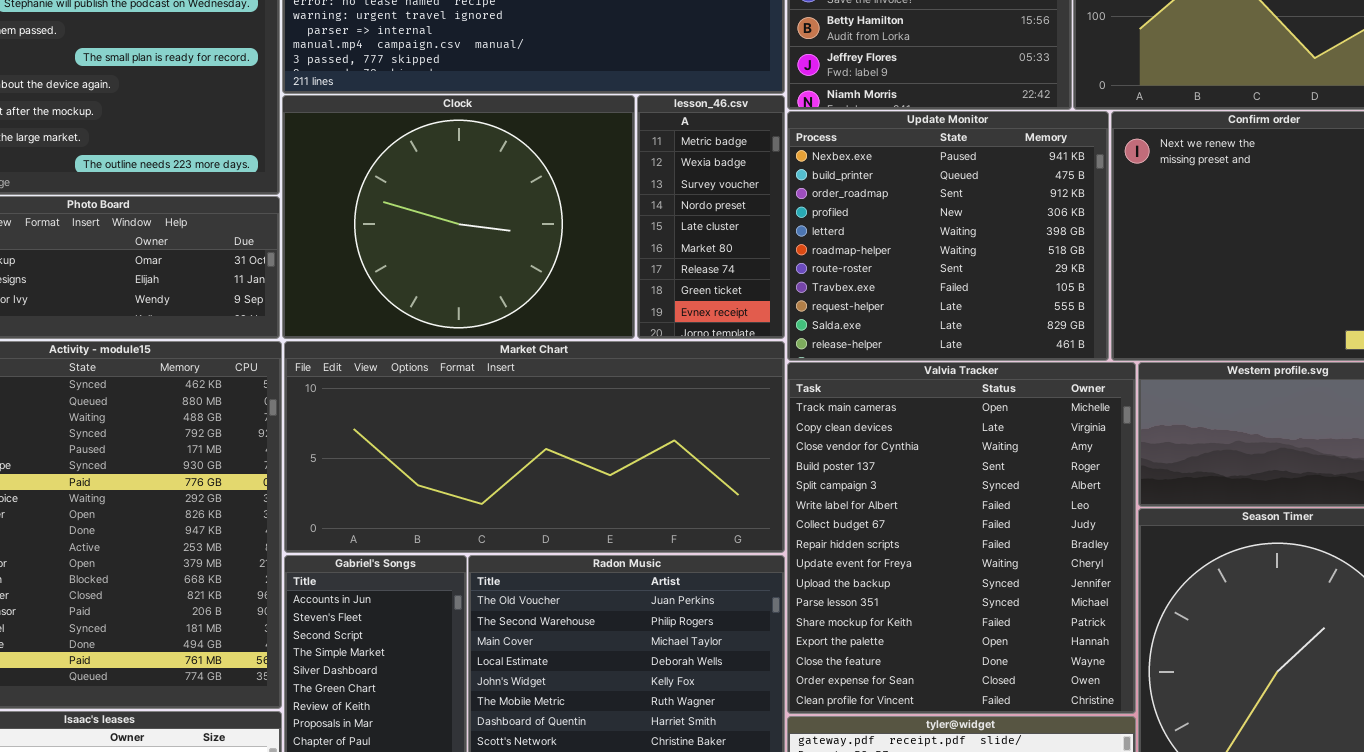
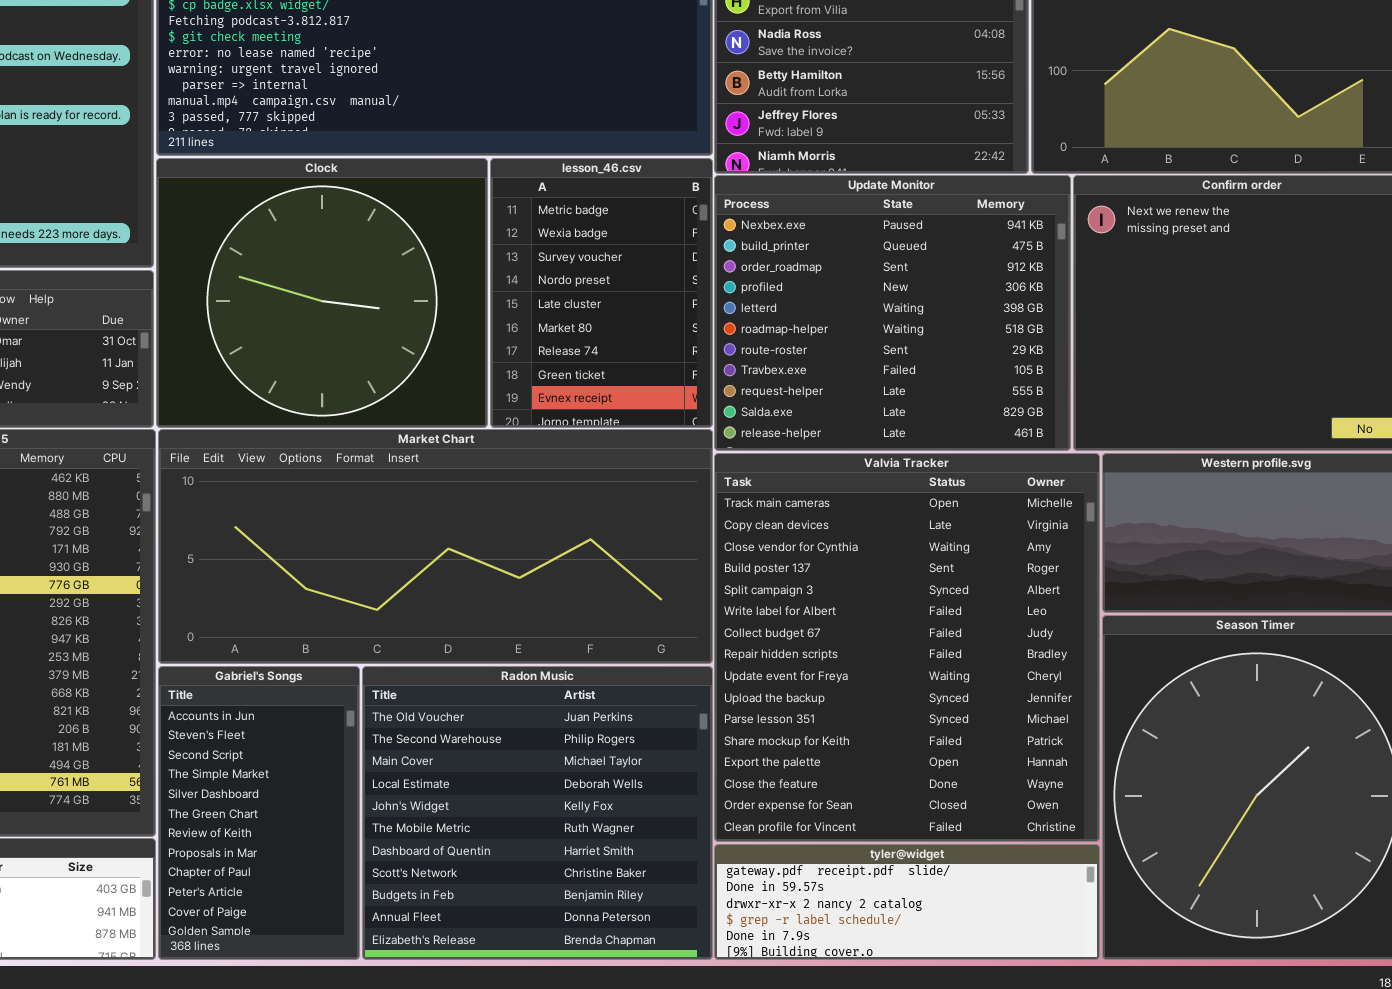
Clock: [282,95,635,339] -> [156,158,488,428], resized
lesson_46.csv: [637,95,785,339] -> [490,158,713,428], resized

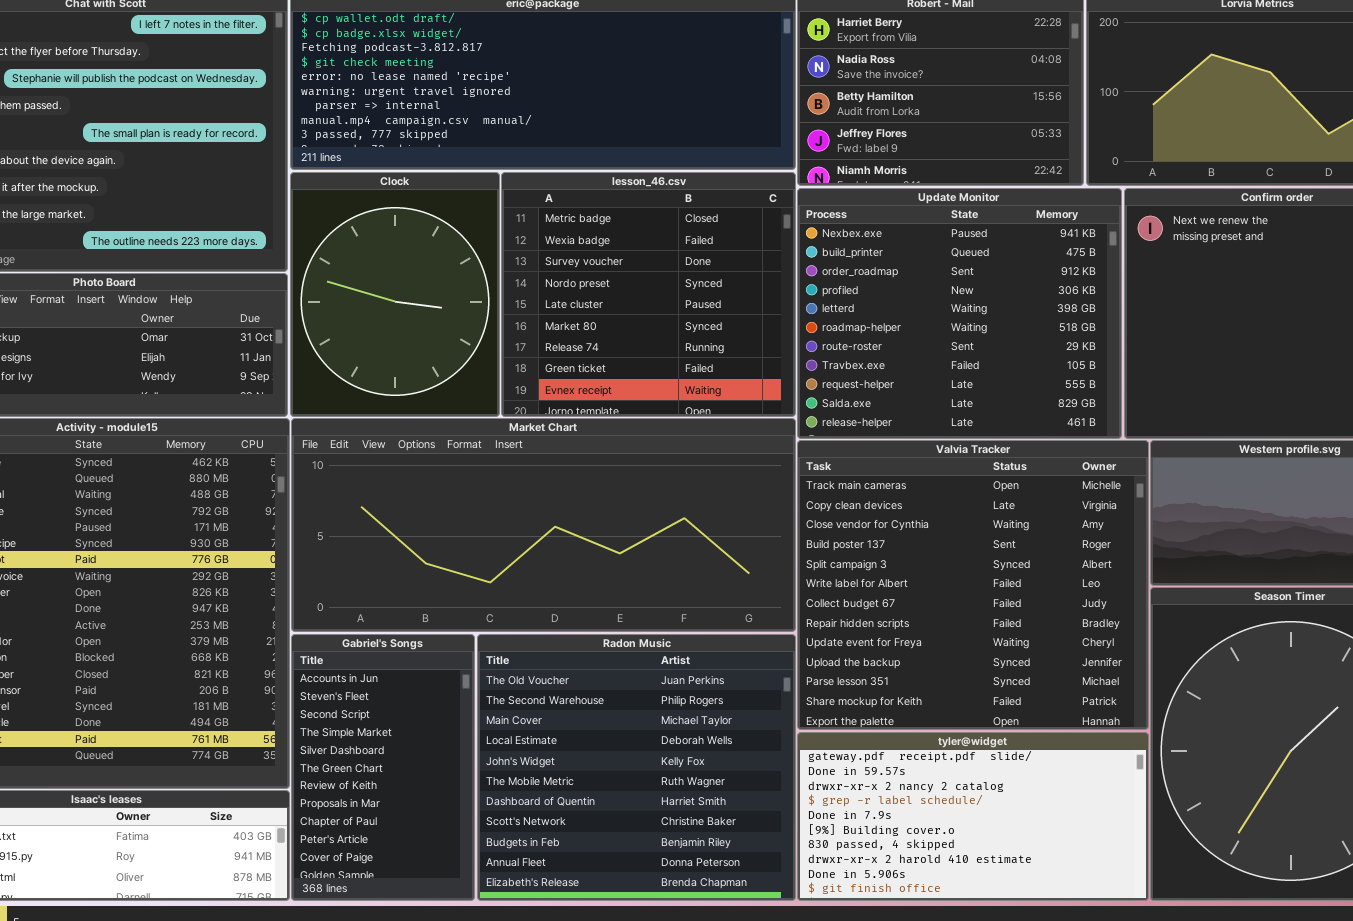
Clock: [156,158,488,428] -> [290,172,500,417], resized
lesson_46.csv: [490,158,713,428] -> [501,172,796,417], resized
Valvia Tracker: [714,453,1100,842] -> [797,440,1149,730], resized
tyler@widget: [714,844,1100,960] -> [797,732,1149,901], resized

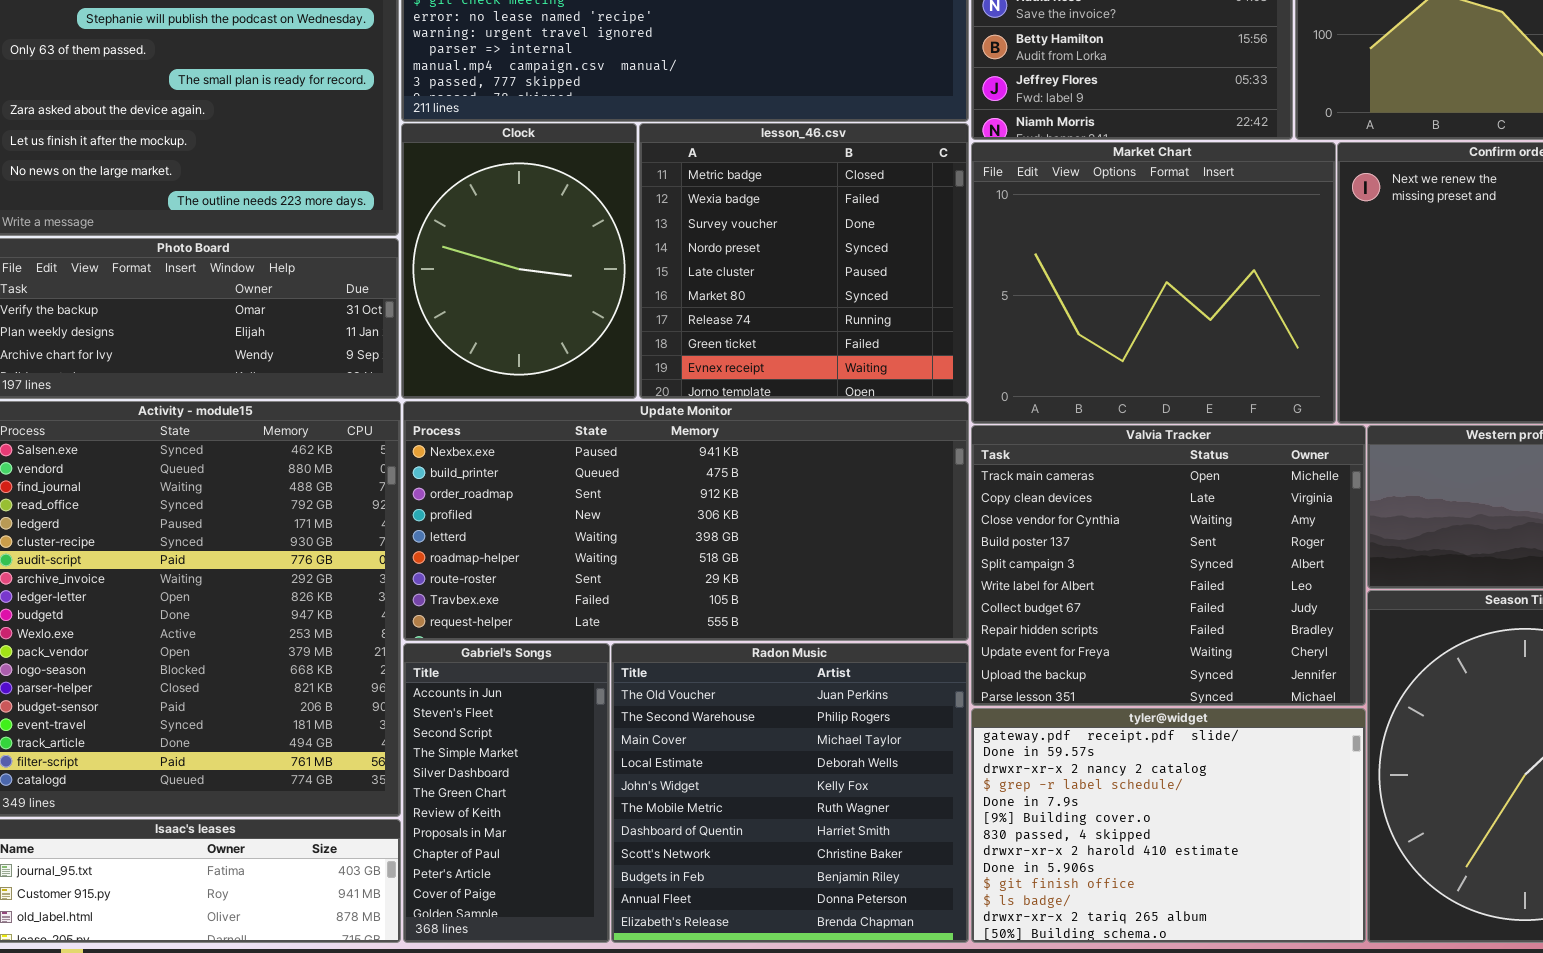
Update Monitor: [797,188,1122,439] -> [403,401,969,641], moved, resized
Market Chart: [291,418,796,632] -> [971,142,1336,424], moved, resized
Valvia Tracker: [797,440,1149,730] -> [971,425,1366,706], resized
tyler@widget: [797,732,1149,901] -> [971,708,1366,943], resized

